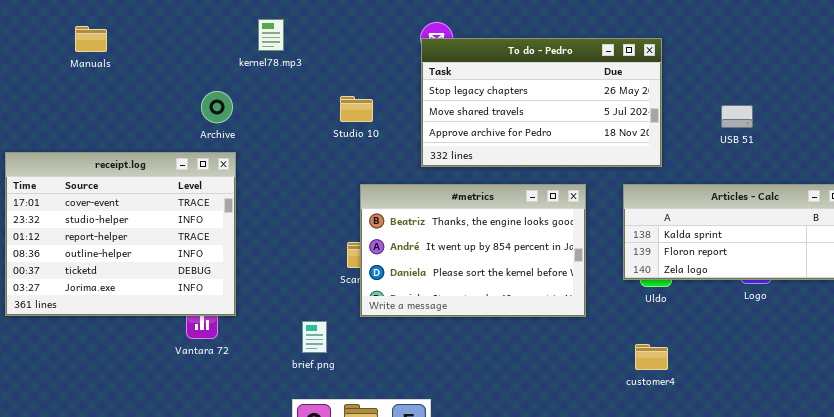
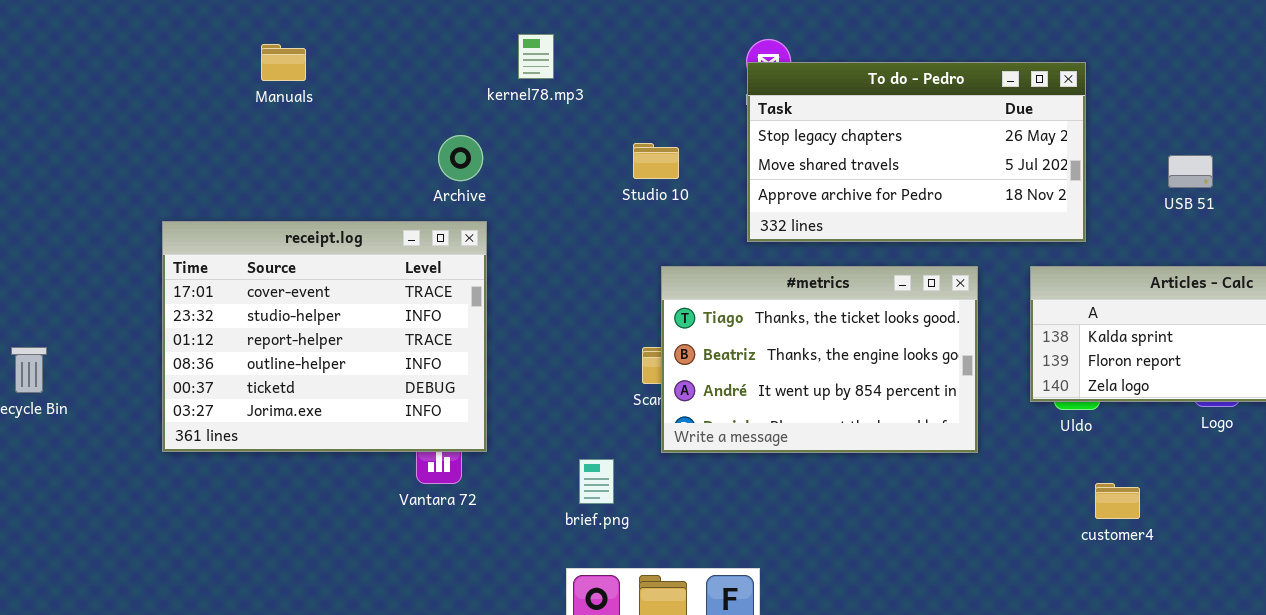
#metrics: [360,184,586,317] -> [661,266,978,453], scrolled up 1 row
customer4: [635,344,668,370] -> [1095,483,1140,519], moved

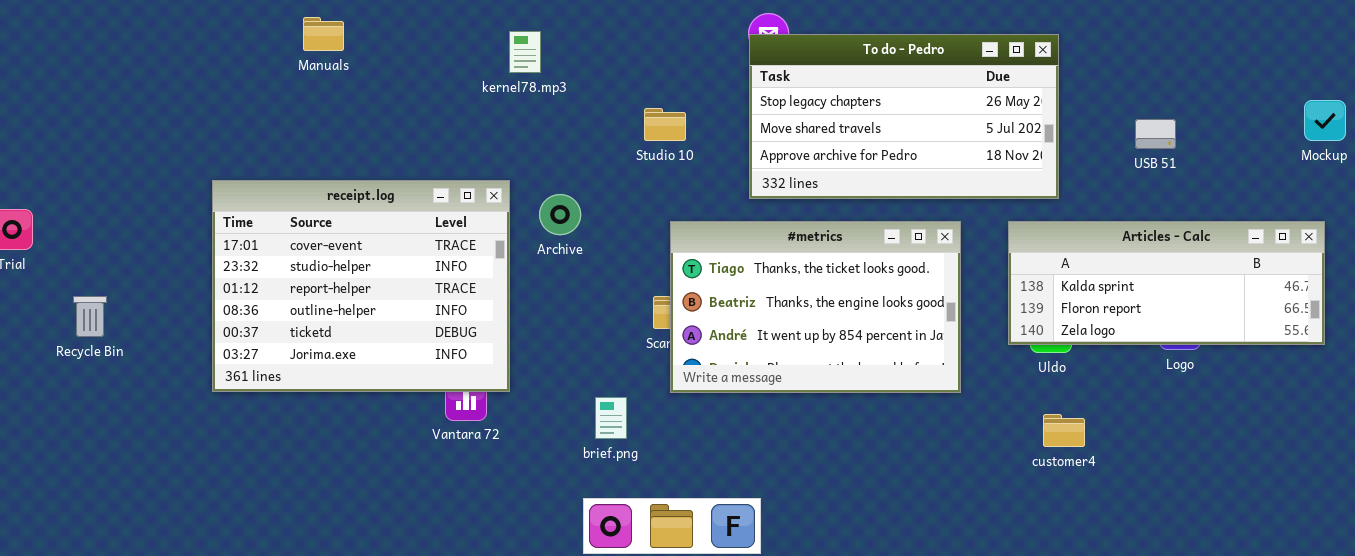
kernel78.mp3: [518,34,554,79] -> [509,31,541,73], moved
Archive: [438,135,483,181] -> [539,194,581,235], moved
customer4: [1095,483,1140,519] -> [1043,414,1085,447], moved

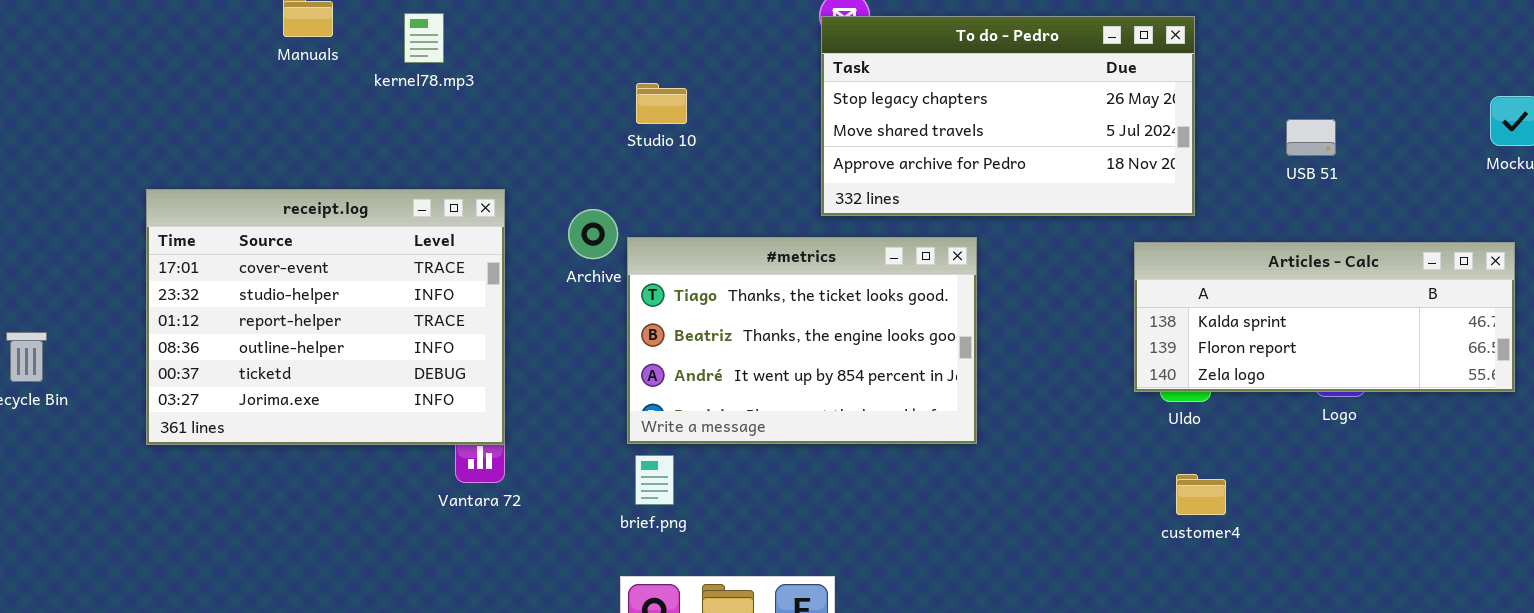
kernel78.mp3: [509,31,541,73] -> [404,13,444,63], moved
Studio 10: [644,108,686,141] -> [636,83,687,124], moved
receipt.log: [212,180,510,392] -> [146,189,505,445], moved
#metrics: [670,221,961,393] -> [627,237,977,444], moved

